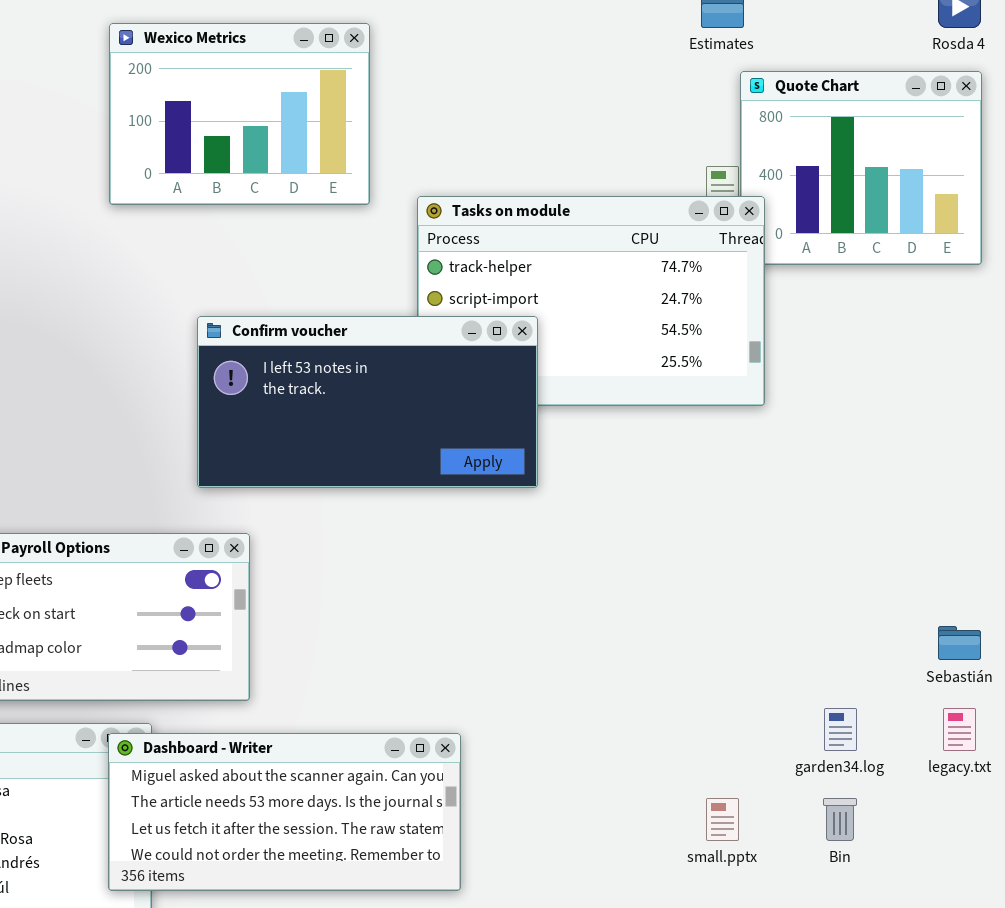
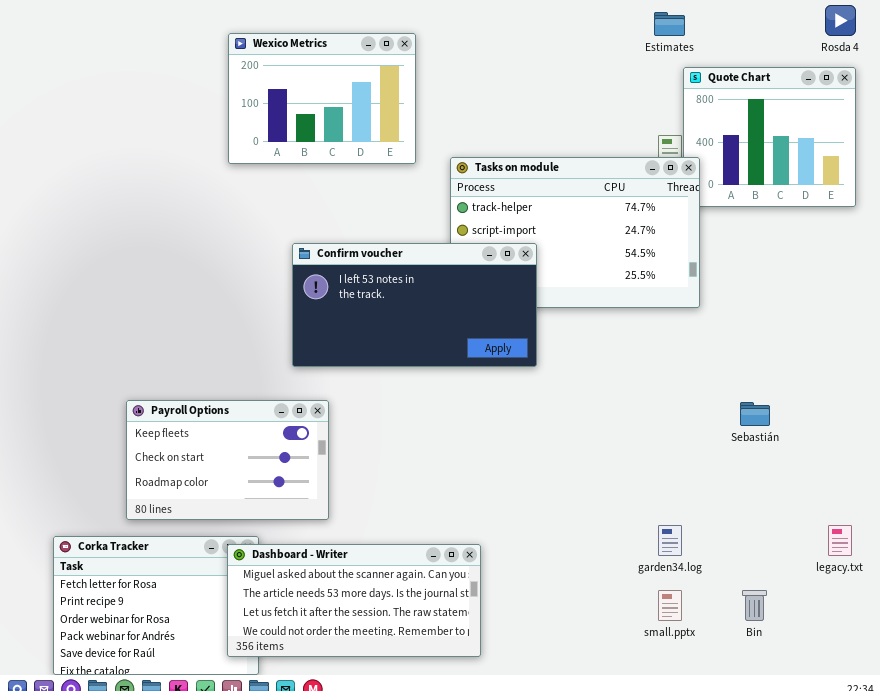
Sebastián: [938,626,981,660] -> [740,402,770,426], moved
garden34.log: [824,708,857,751] -> [658,525,682,556], moved

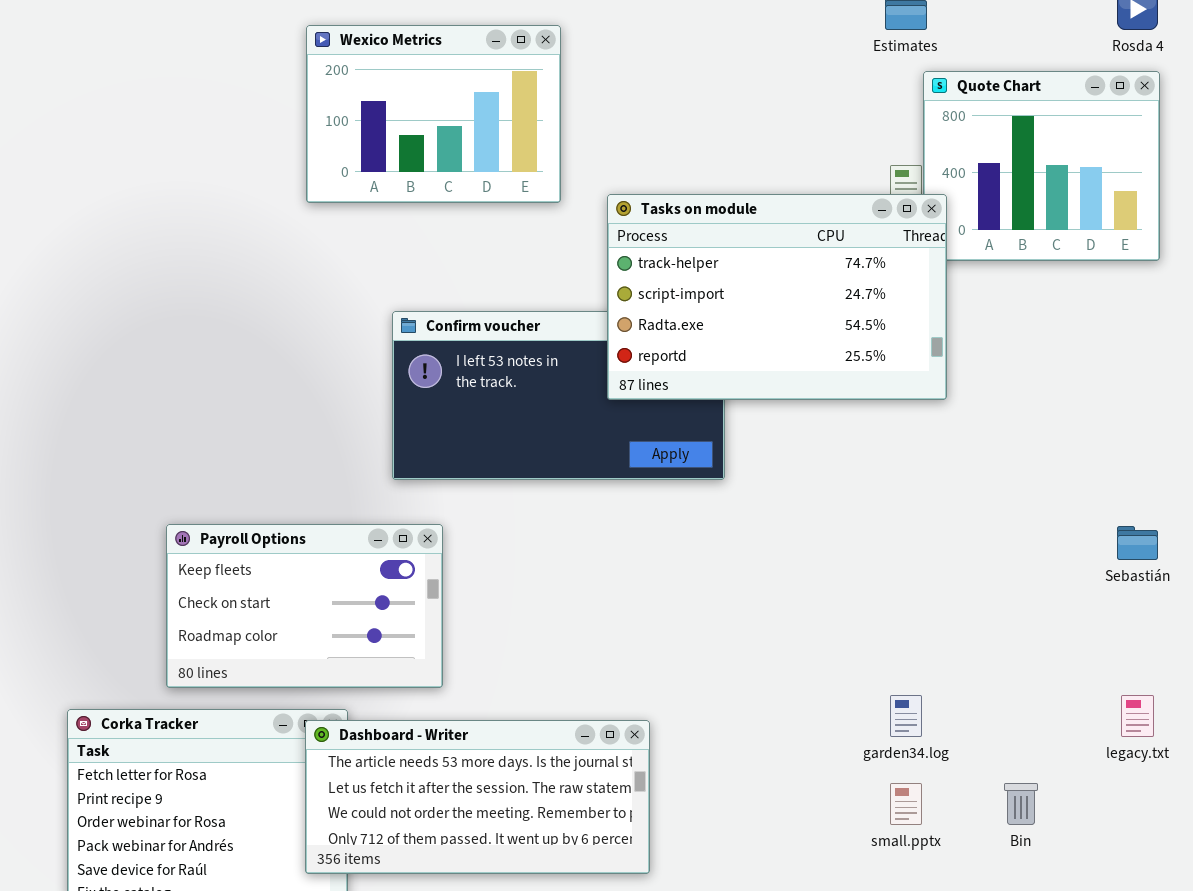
Tasks on module: [450,157,700,308] -> [607,194,947,400], raised
Sebastián: [740,402,770,426] -> [1117,526,1158,560], moved
Dashboard - Writer: [227,544,481,657] -> [305,720,650,874], scrolled down 1 row

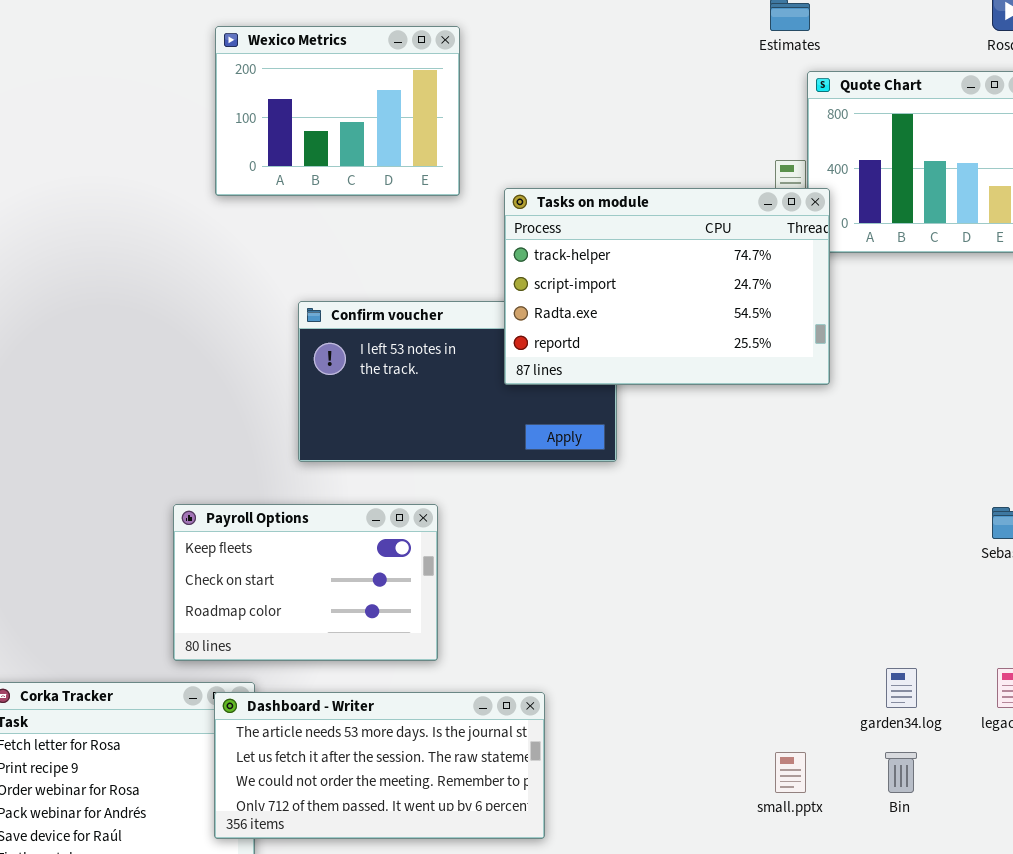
Payroll Options: [166,524,443,688] -> [173,504,438,661], moved
garden34.log: [890,695,922,737] -> [886,668,917,708], moved

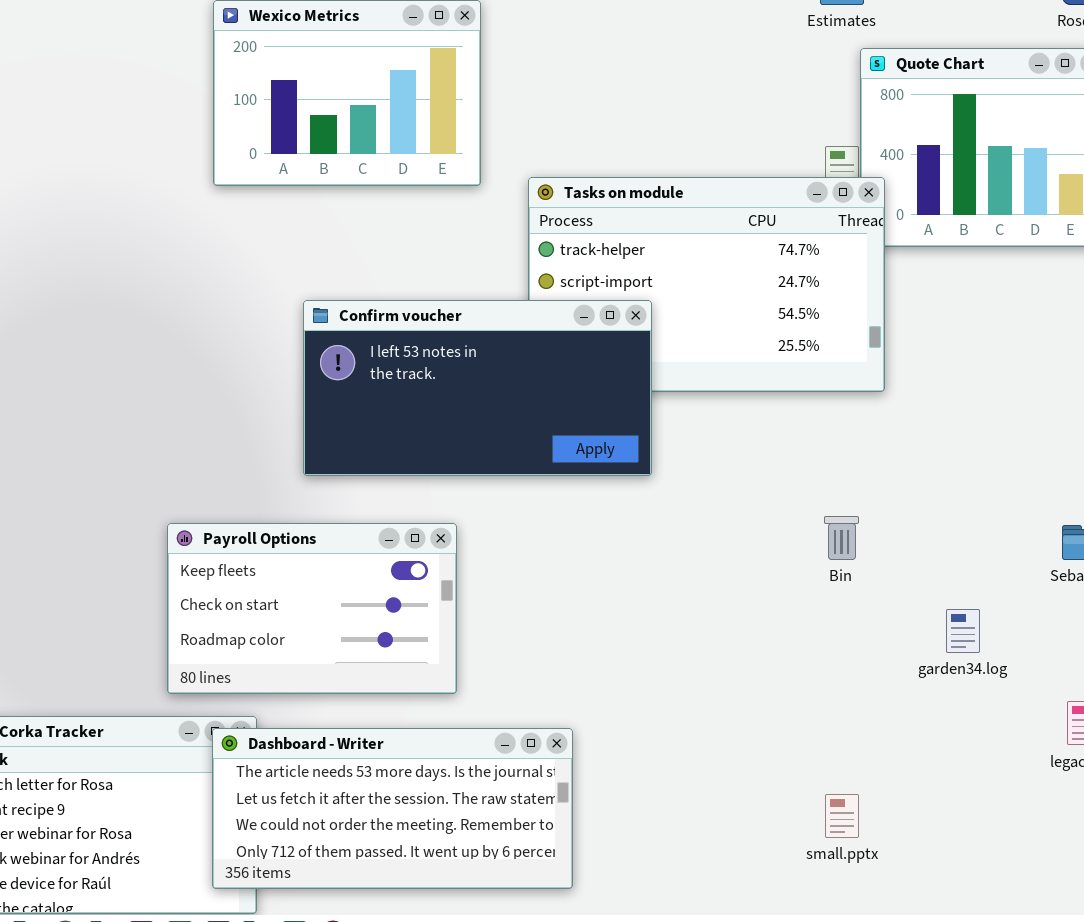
Confirm voucher: [298,301,617,462] -> [303,300,652,476], raised
garden34.log: [886,668,917,708] -> [946,609,980,653], moved
Bin: [885,752,917,793] -> [824,516,859,560], moved

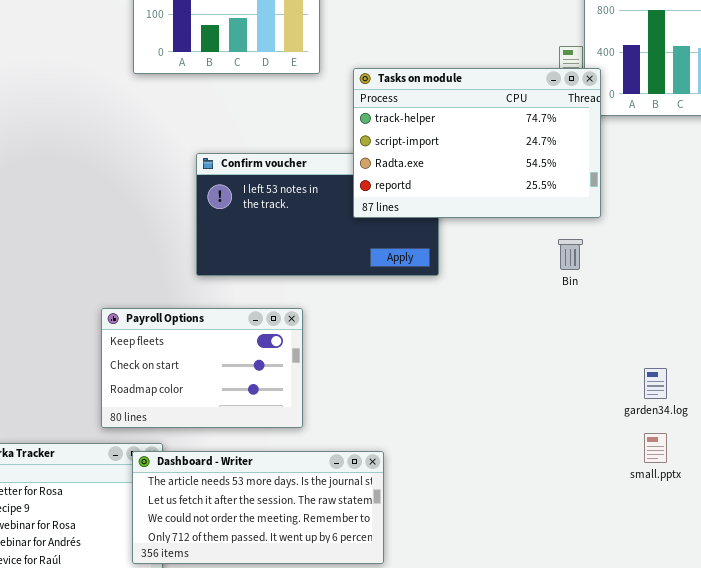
Tasks on module: [528,177,885,392] -> [353,68,601,218], raised
Bin: [824,516,859,560] -> [558,239,583,270], moved
small.pptx: [825,794,859,838] -> [644,433,667,463], moved

